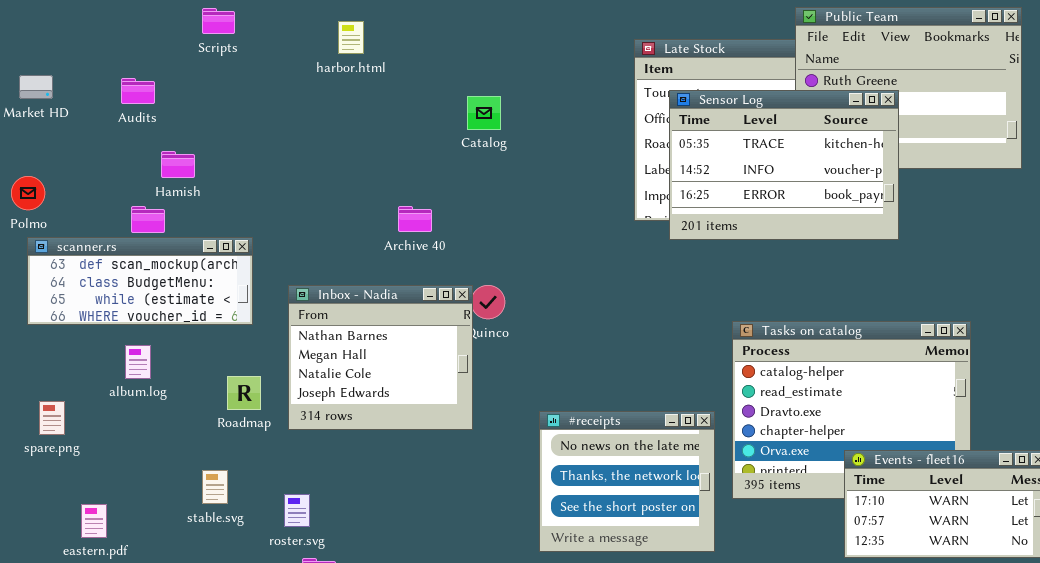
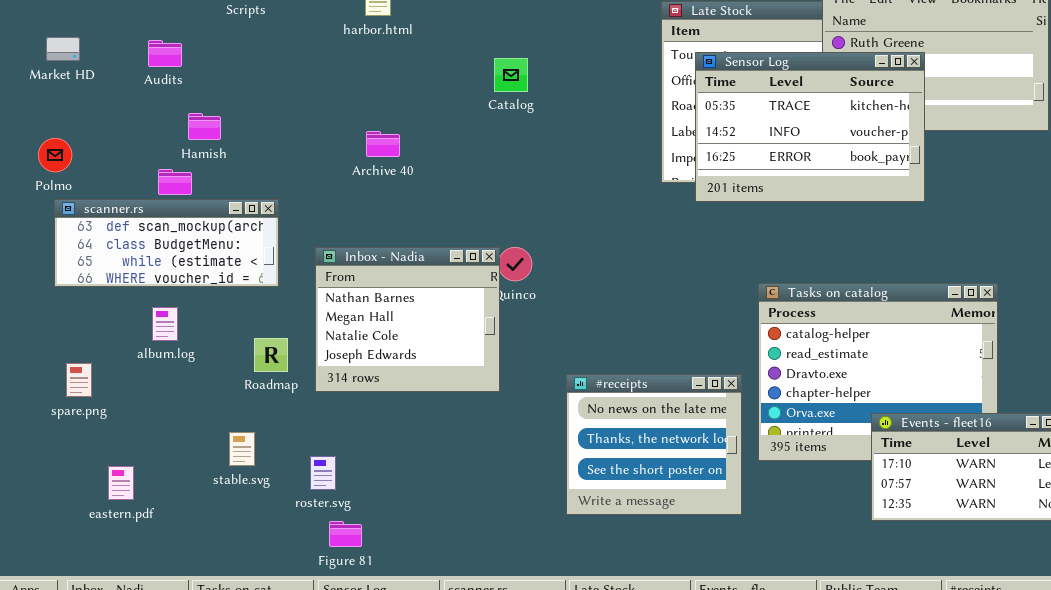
Archive 40: [398,206,432,232] -> [366,131,400,157], moved

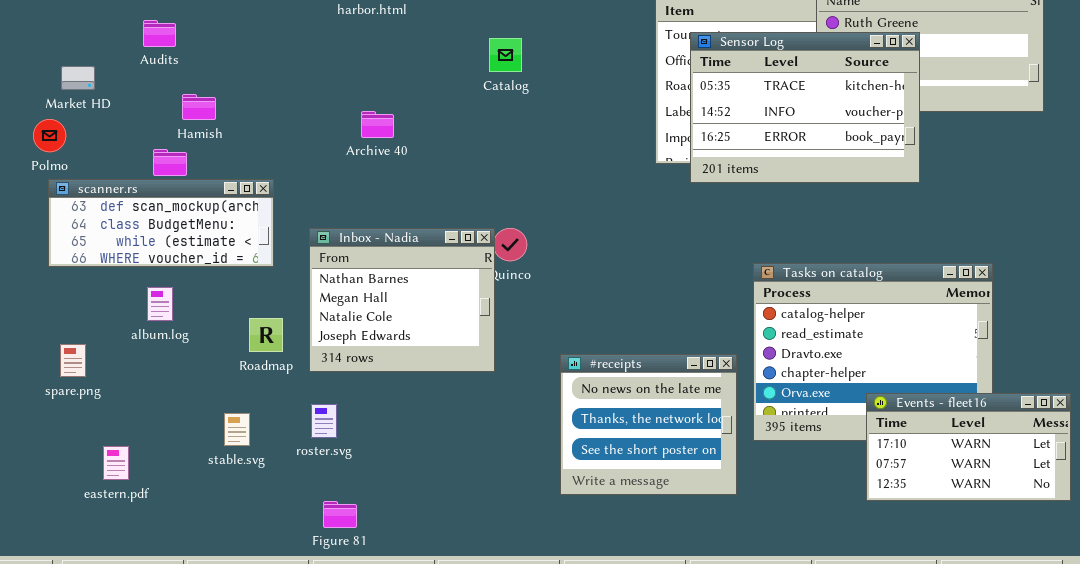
Market HD: [46,37,80,61] -> [61,66,95,90], moved
roster.svg: [310,456,336,490] -> [311,404,337,438], moved

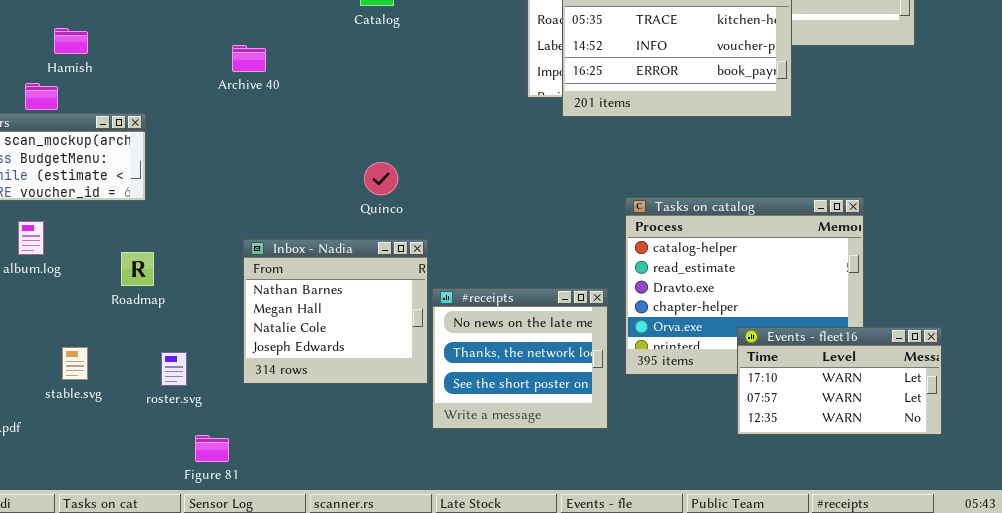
Inbox - Nadia: [309,228,495,372] -> [243,239,428,384], moved
roster.svg: [311,404,337,438] -> [161,352,187,386], moved
stable.svg: [224,413,250,446] -> [62,347,88,380], moved

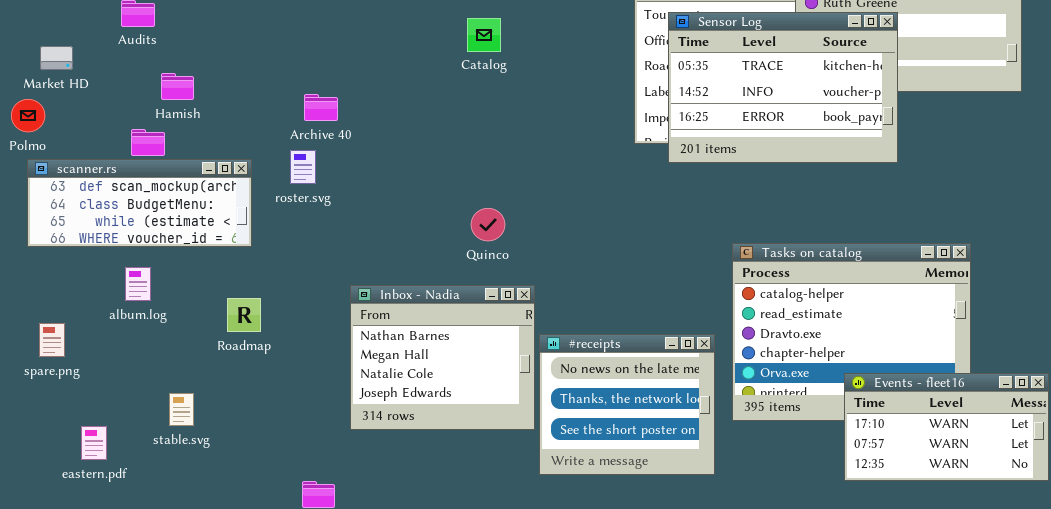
Archive 40: [232,45,266,72] -> [304,94,338,121], moved
roster.svg: [161,352,187,386] -> [290,150,316,184], moved

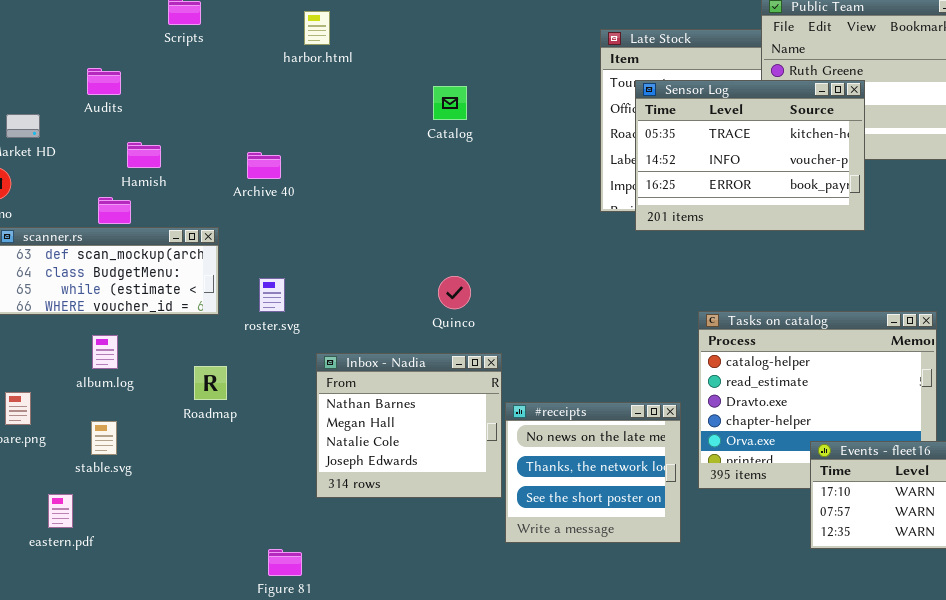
Archive 40: [304,94,338,121] -> [247,152,281,179], moved
roster.svg: [290,150,316,184] -> [259,278,285,312], moved
stable.svg: [169,393,194,426] -> [91,421,117,455], moved

